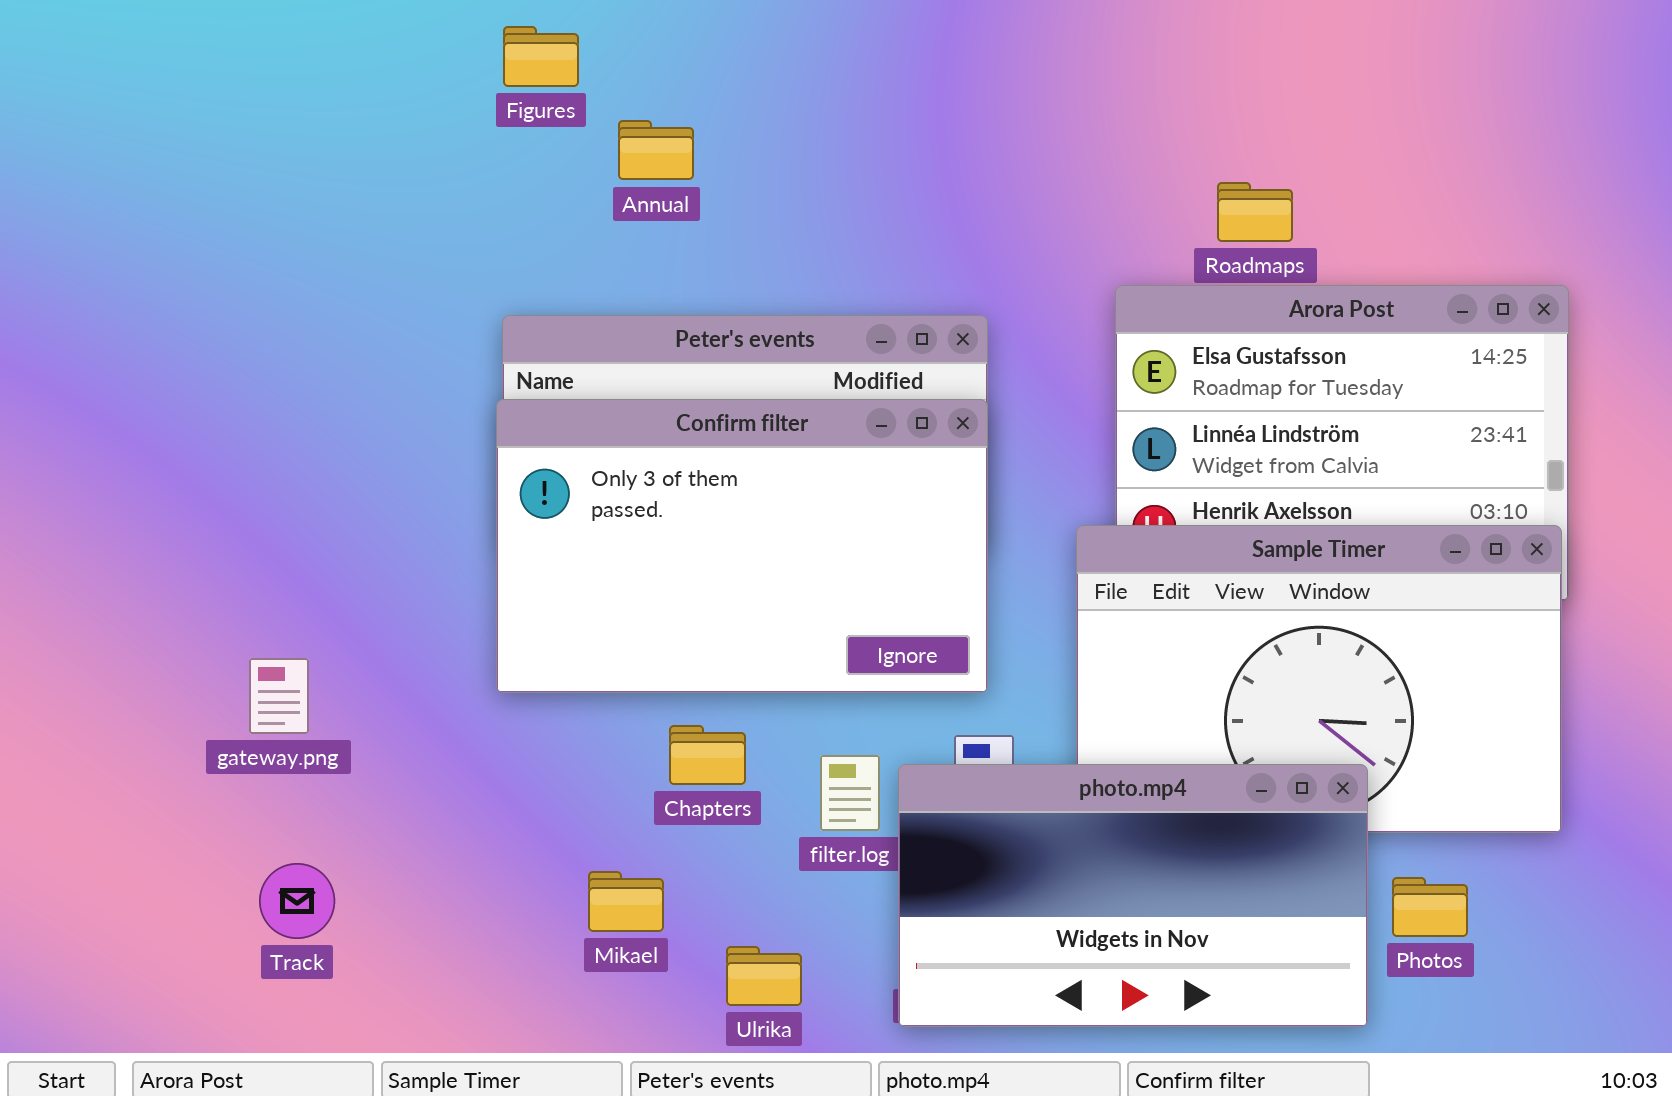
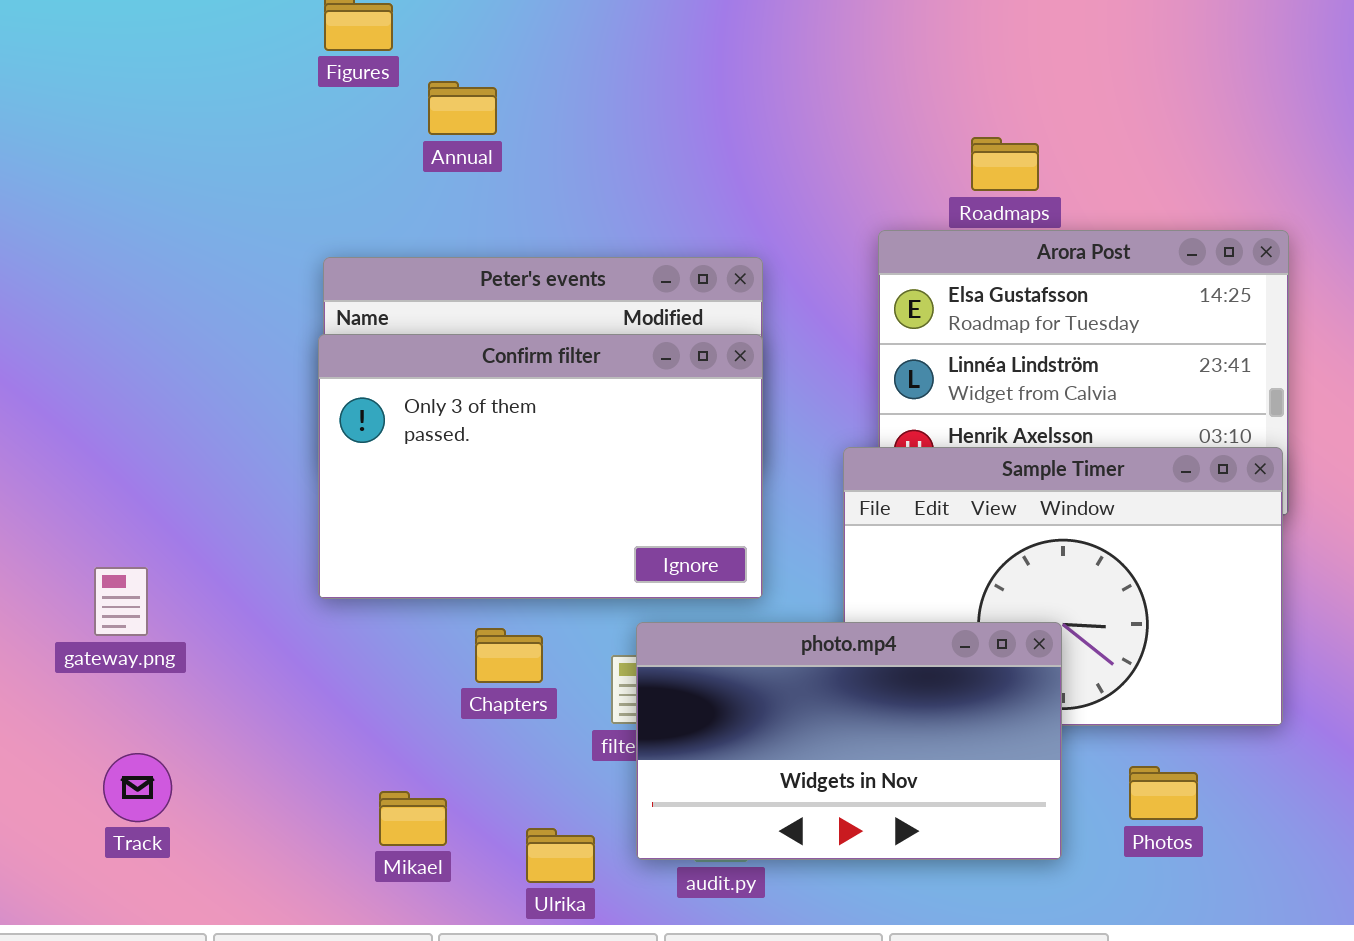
photo.mp4: [898,764,1368,1027] -> [636,622,1062,860], moved
Mikael: [588,871,664,932] -> [379,791,447,846], moved

